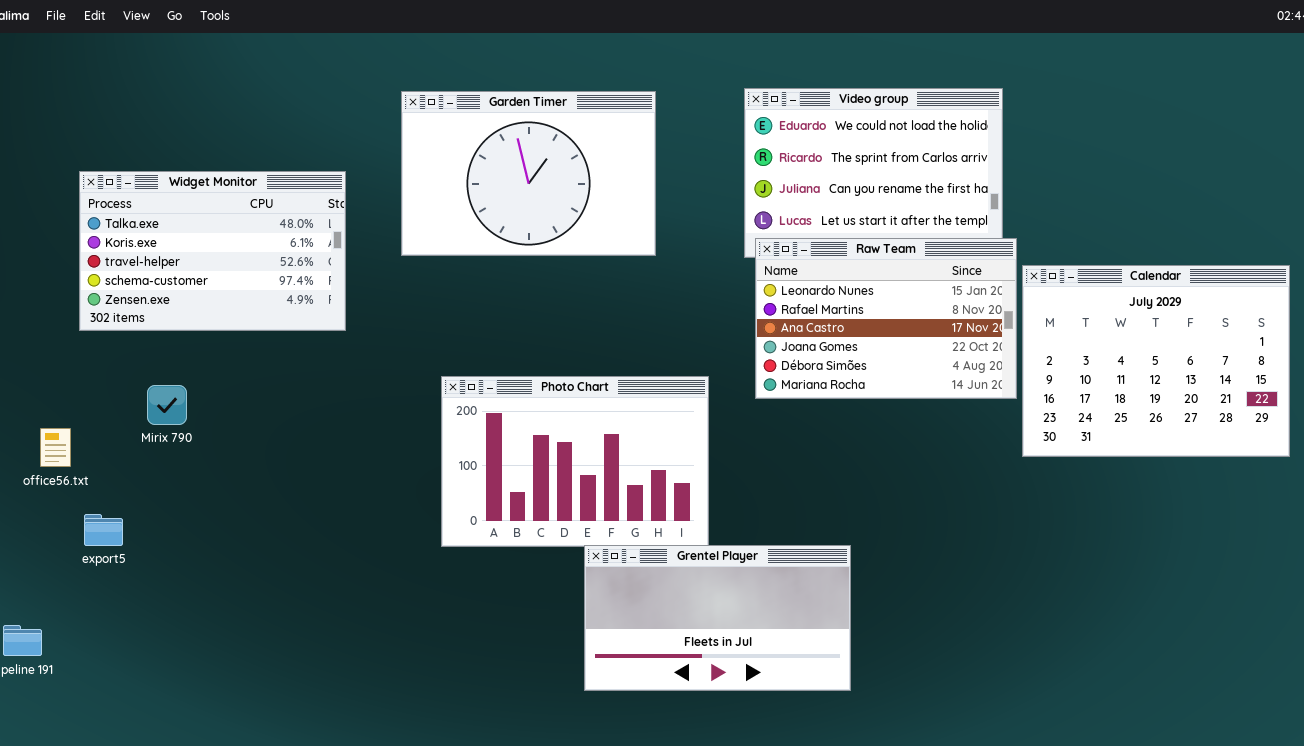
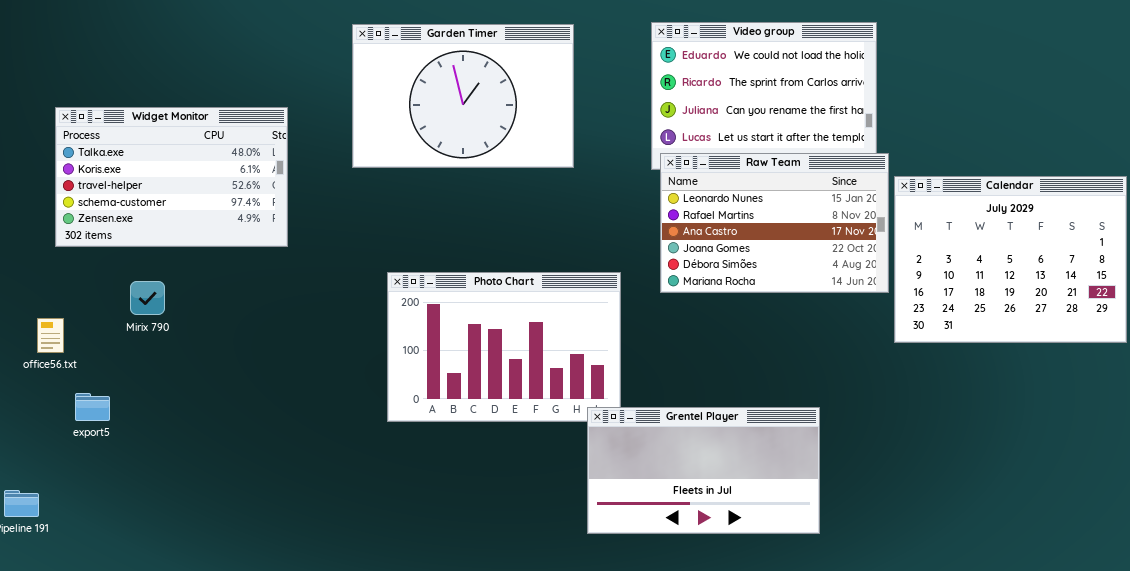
Widget Monitor: [79,171,346,331] -> [55,107,288,247], moved
Grentel Player: [584,545,851,691] -> [587,407,820,534], moved

